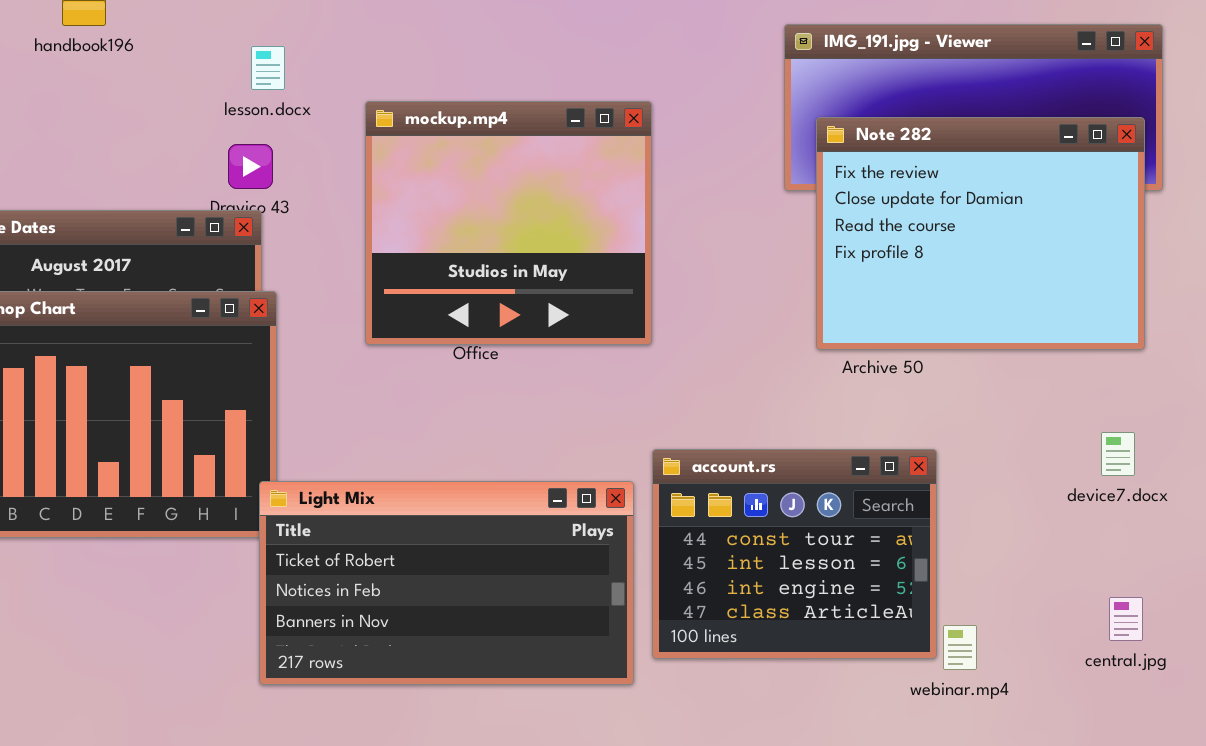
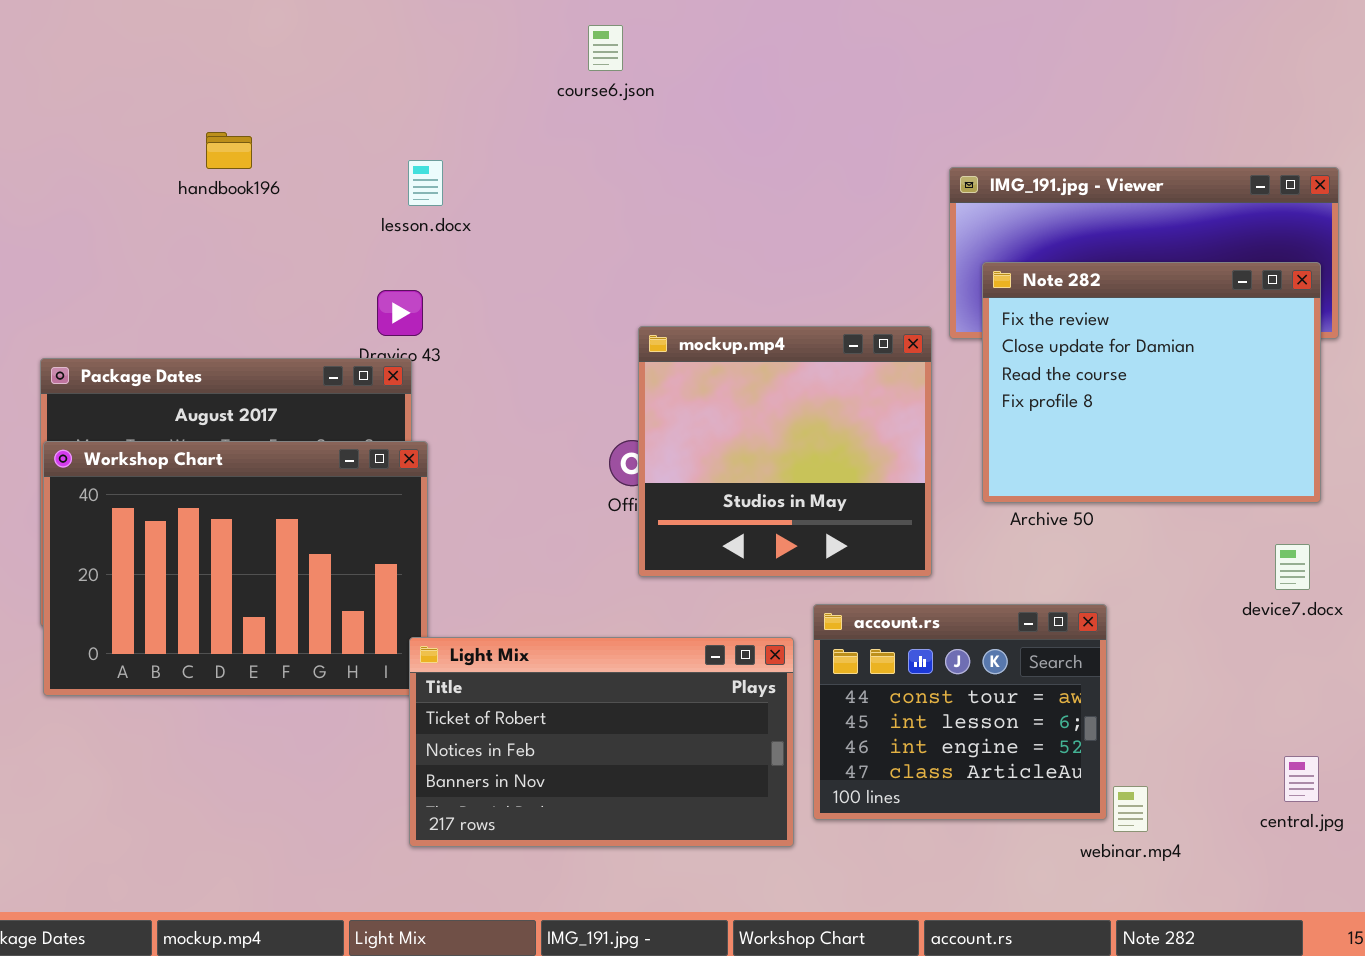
lesson.docx: [251,46,285,90] -> [408,160,443,206], moved
mockup.mp4: [365,101,652,345] -> [638,326,932,577], moved
device7.docx: [1101,432,1135,476] -> [1275,544,1310,590], moved

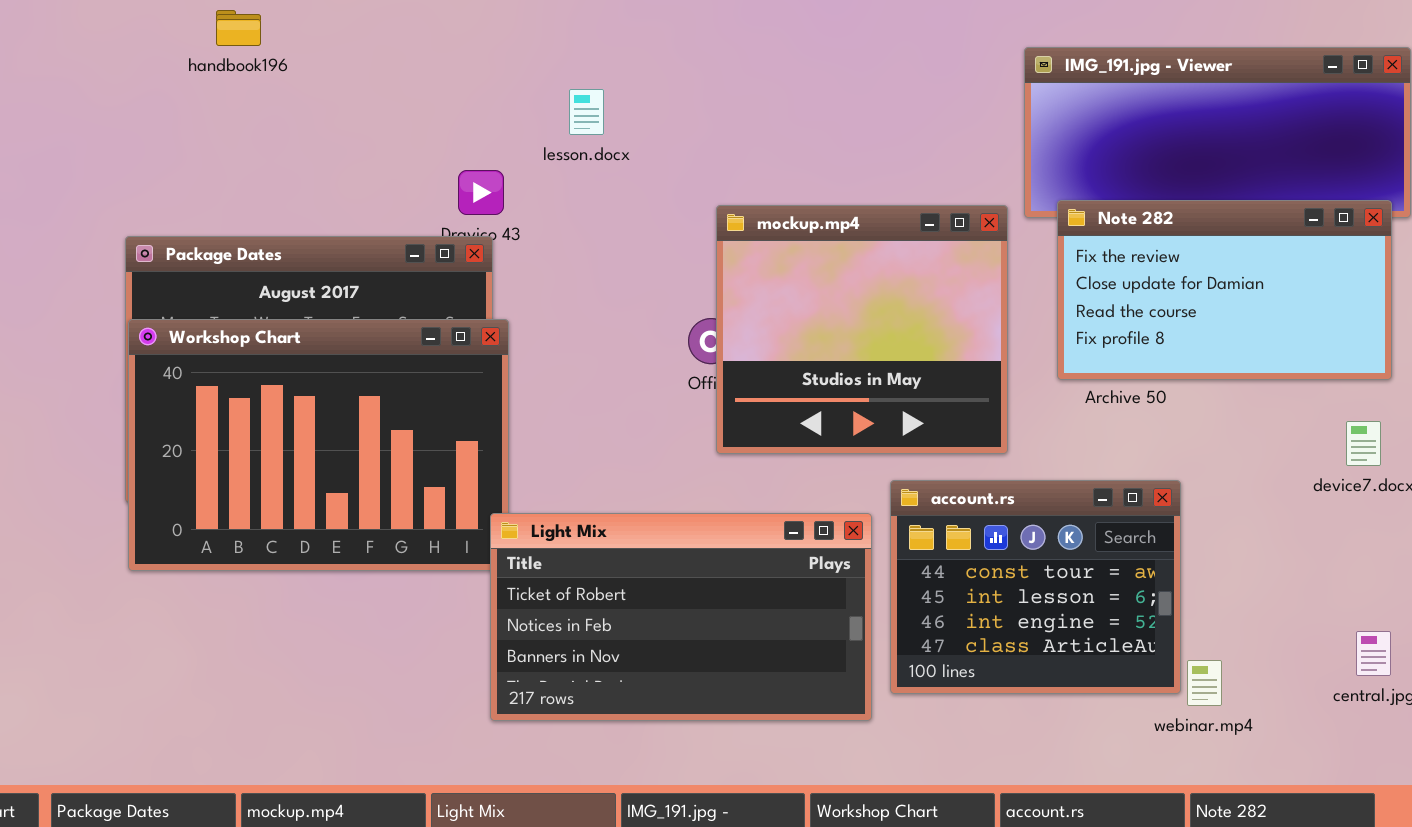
handbook196: [206,132,252,169] -> [216,10,261,46], moved
lesson.docx: [408,160,443,206] -> [569,89,604,135], moved
Note 282: [982,262,1321,503] -> [1057,200,1392,380], resized

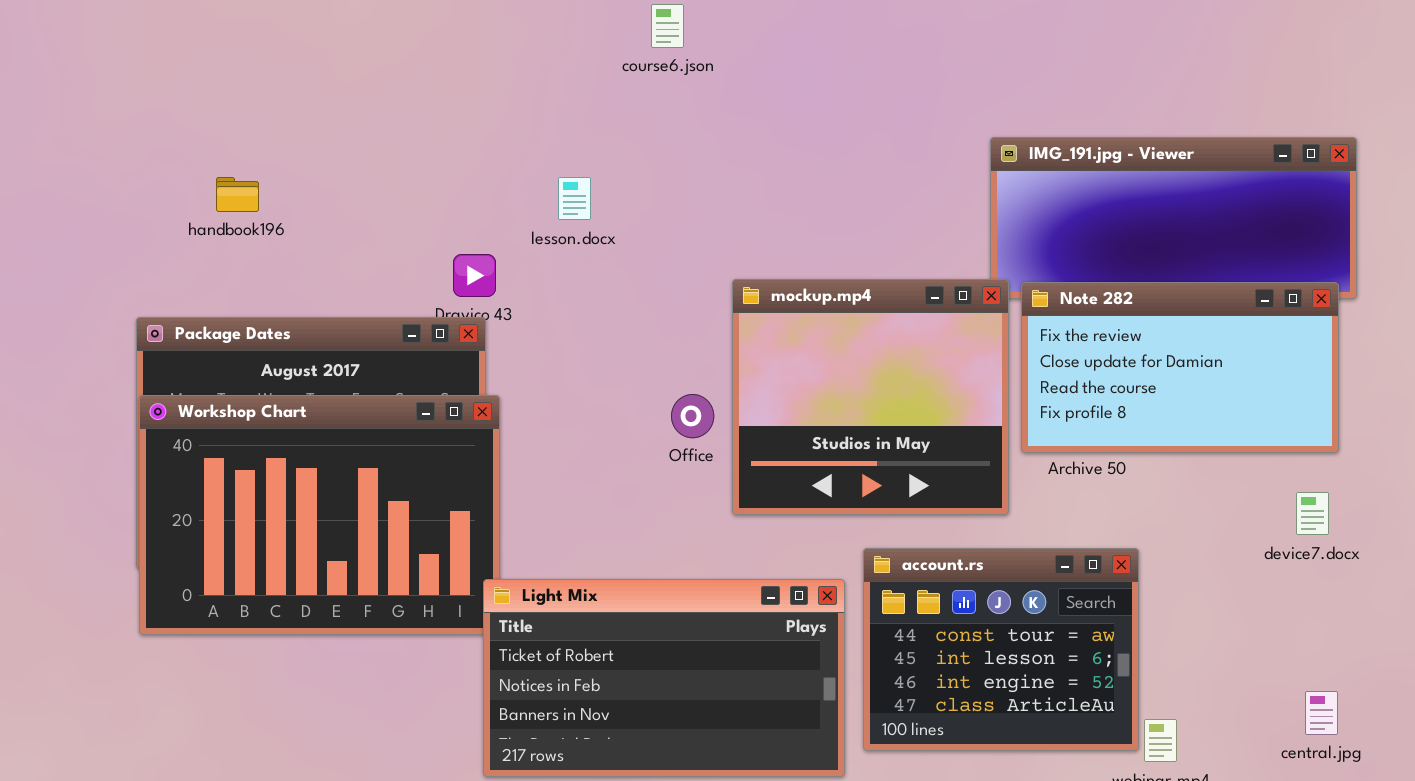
handbook196: [216,10,261,46] -> [216,177,259,212], moved
mockup.mp4: [716,205,1008,454] -> [732,279,1009,515], moved

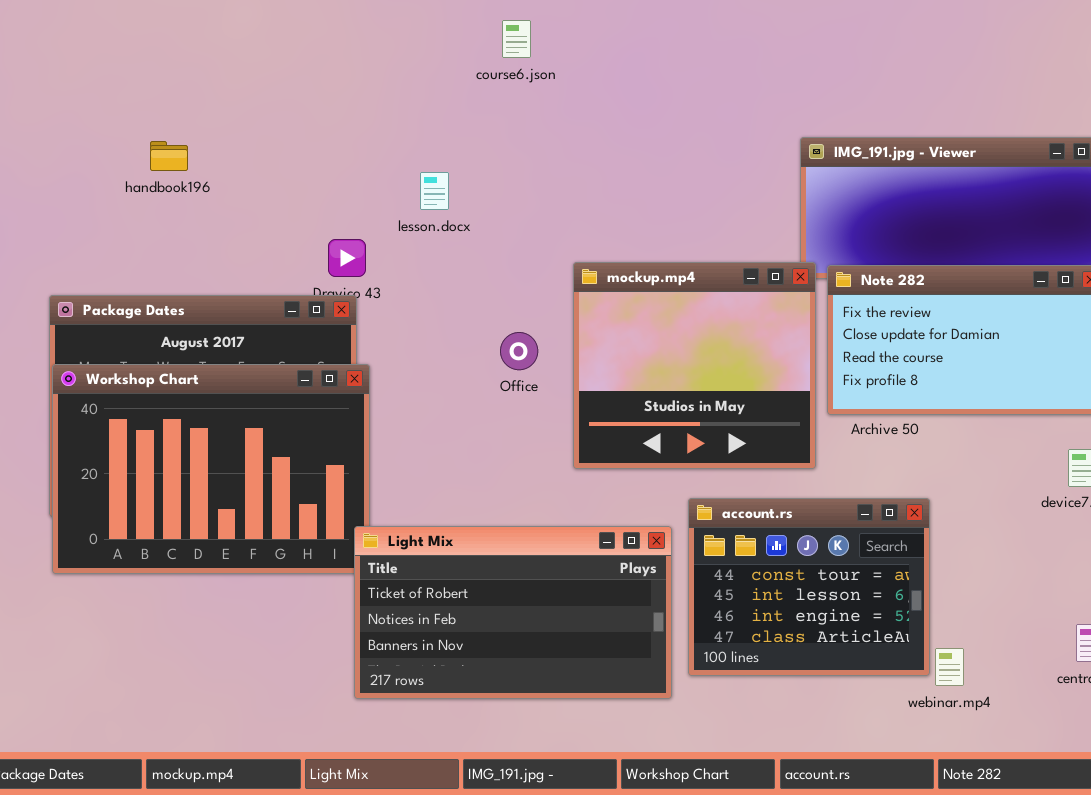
handbook196: [216,177,259,212] -> [150,141,188,171], moved
Office: [671,394,714,438] -> [500,332,538,370], moved

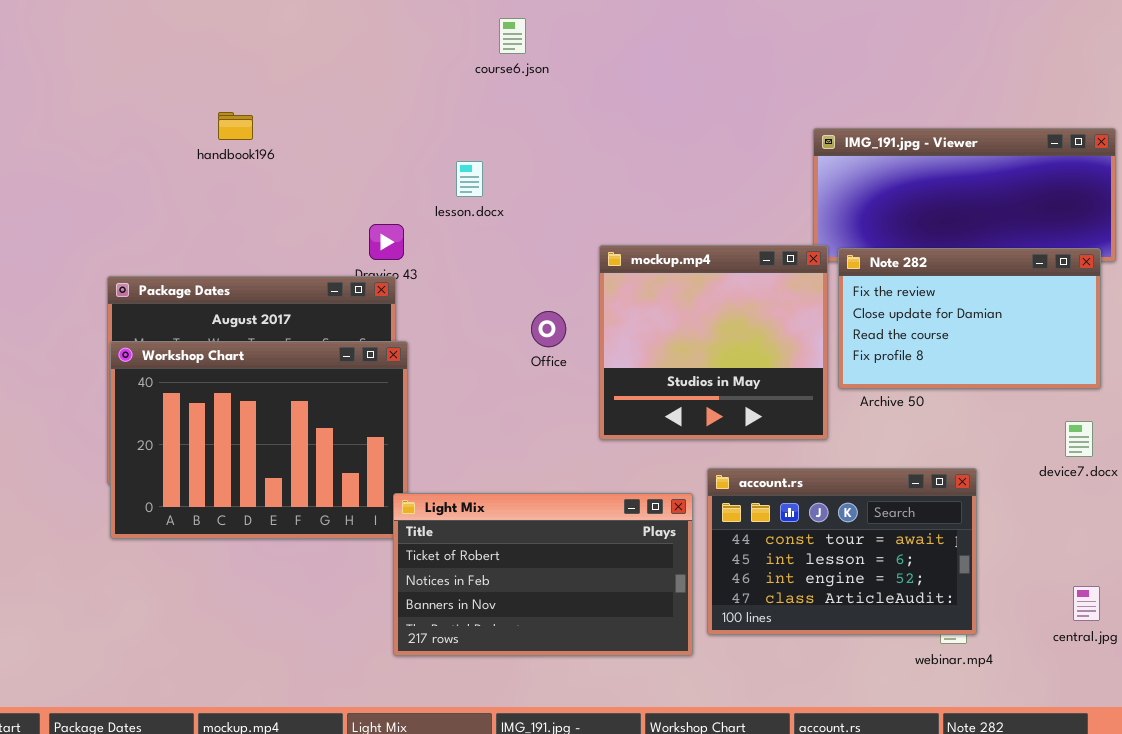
course6.json: [502,20,531,58] -> [499,18,526,54], moved
handbook196: [150,141,188,171] -> [218,112,253,140], moved
account.rs: [688,498,930,676] -> [707,468,977,635], resized

